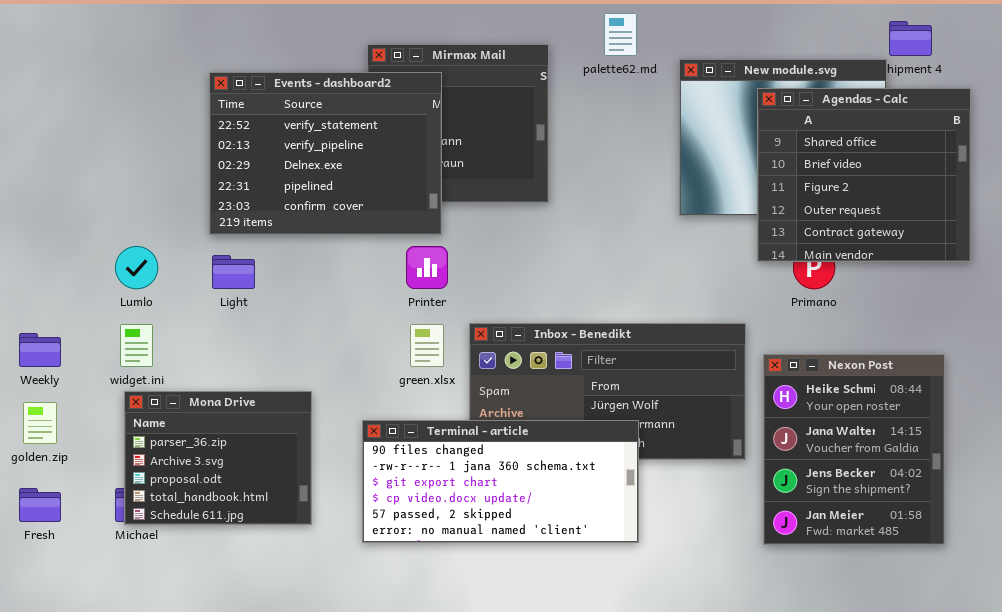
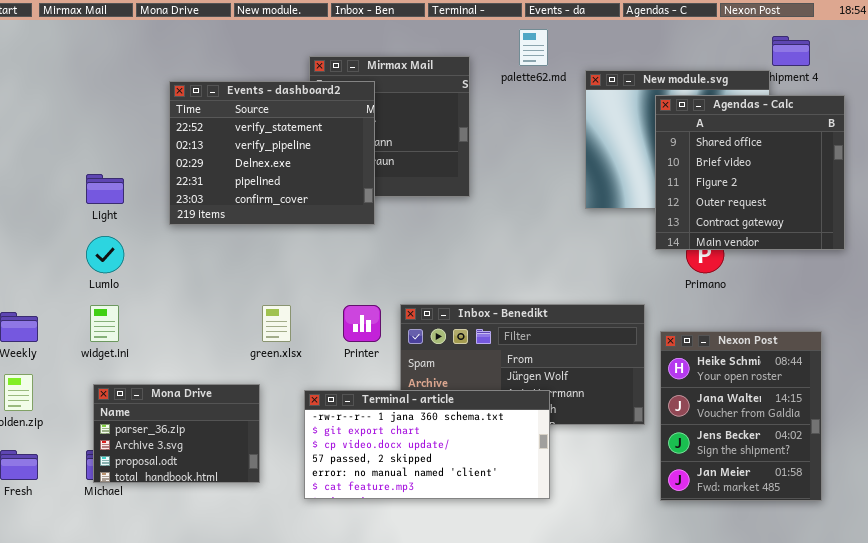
Printer: [406,246,448,289] -> [343,305,381,342], moved
Light: [212,255,255,289] -> [86,174,124,204], moved
green.xlsx: [410,324,444,367] -> [262,305,291,342], moved
Mona Drive: [124,391,312,525] -> [93,384,260,483], resized
Terminal - article: [362,420,639,543] -> [304,390,550,499], scrolled down 1 row

